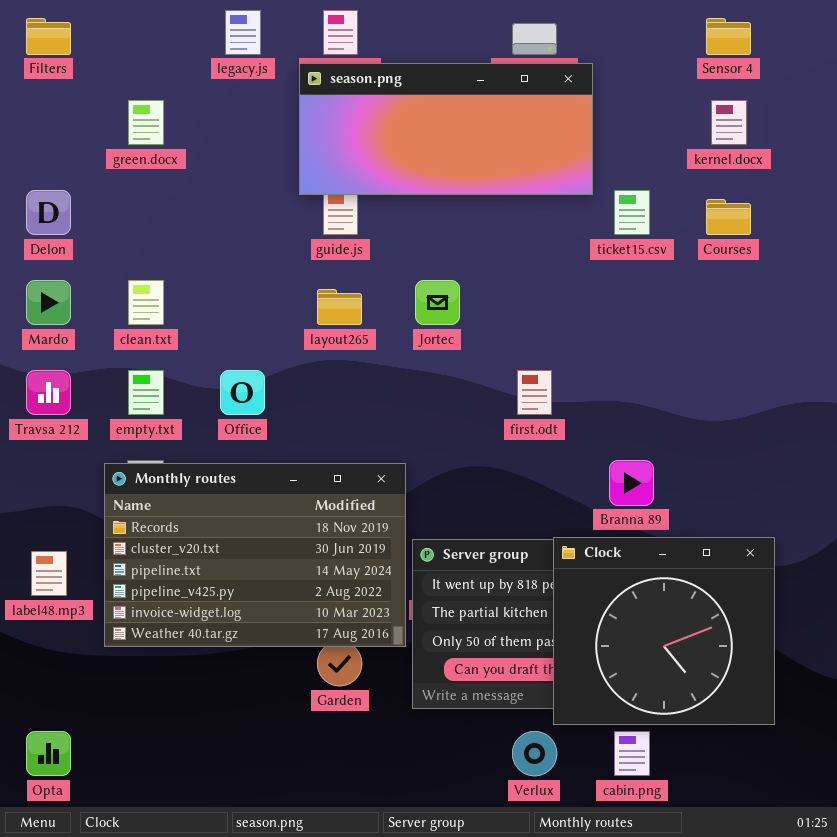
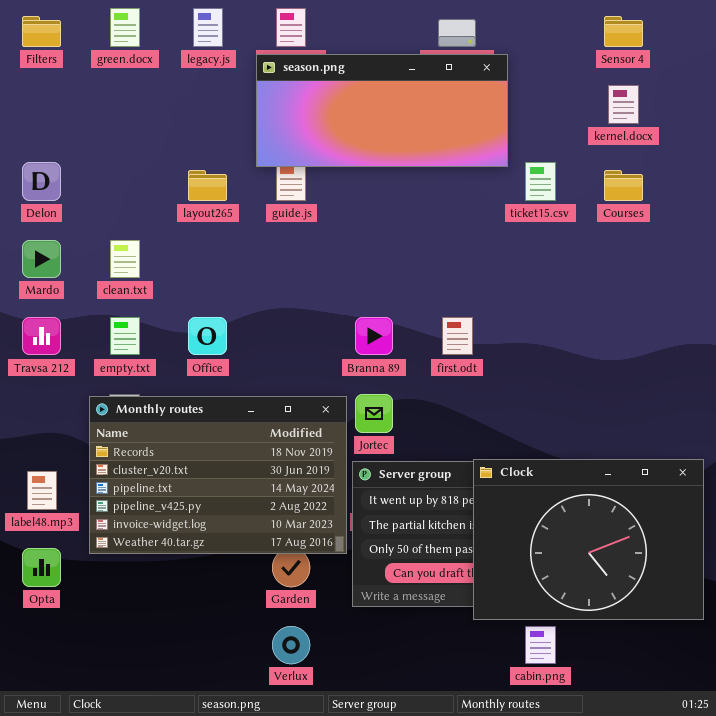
green.docx: [128,100,164,145] -> [110,8,140,47], moved
Jortec: [415,280,460,325] -> [355,394,393,433], moved
layout265: [317,289,362,325] -> [188,170,227,201], moved
Branna 89: [609,460,654,506] -> [355,317,393,355], moved
Clock: [553,537,775,725] -> [473,459,704,620], resized
Opta: [26,731,71,776] -> [22,548,61,587], moved
Verlux: [512,731,557,776] -> [272,626,310,664], moved

